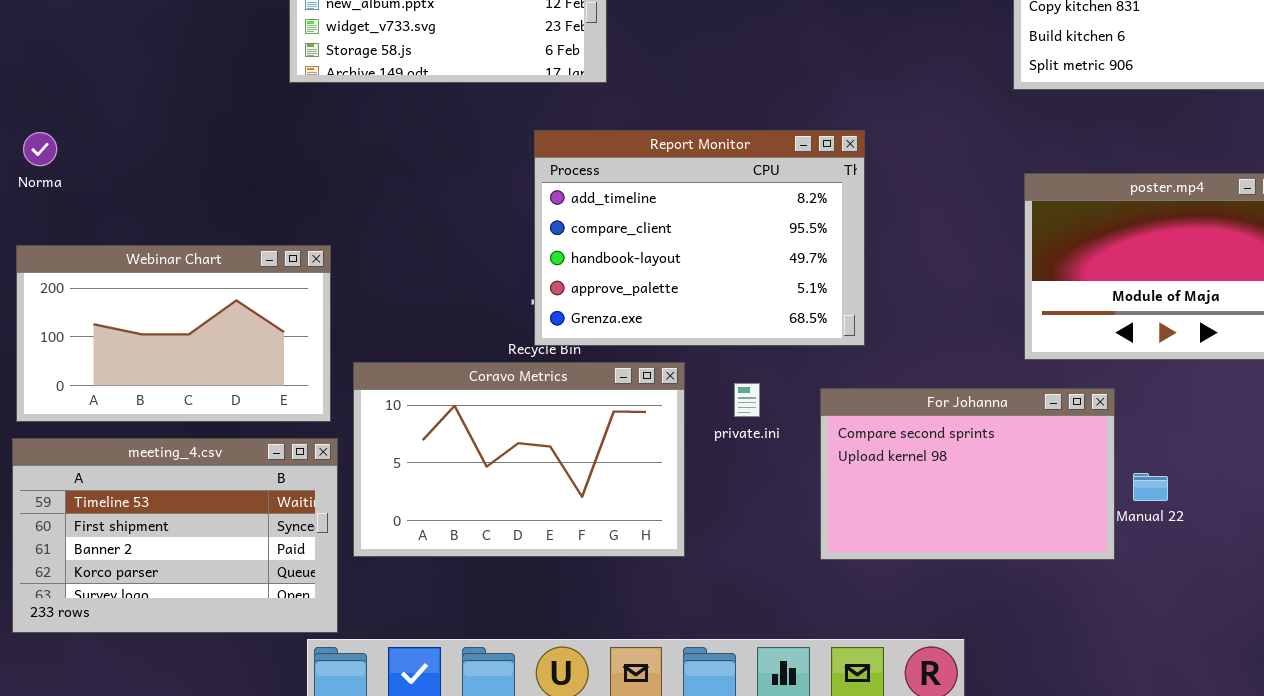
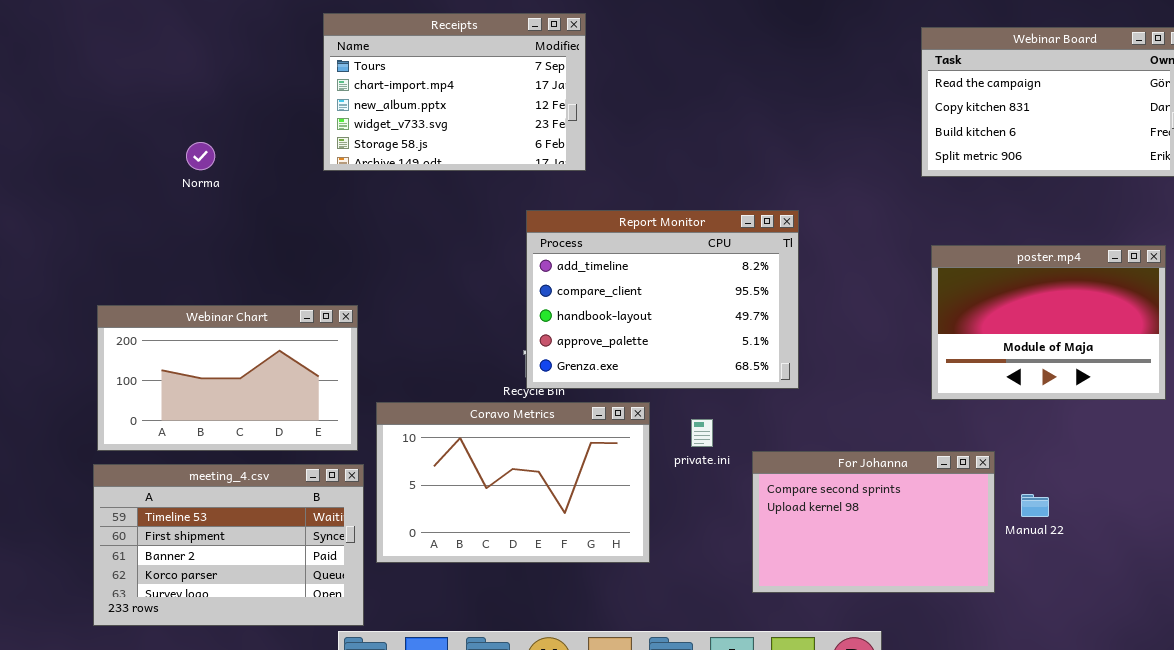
Norma: [23,132,57,166] -> [186,142,215,170], moved
For Johanna: [820,388,1115,560] -> [752,451,995,593], moved

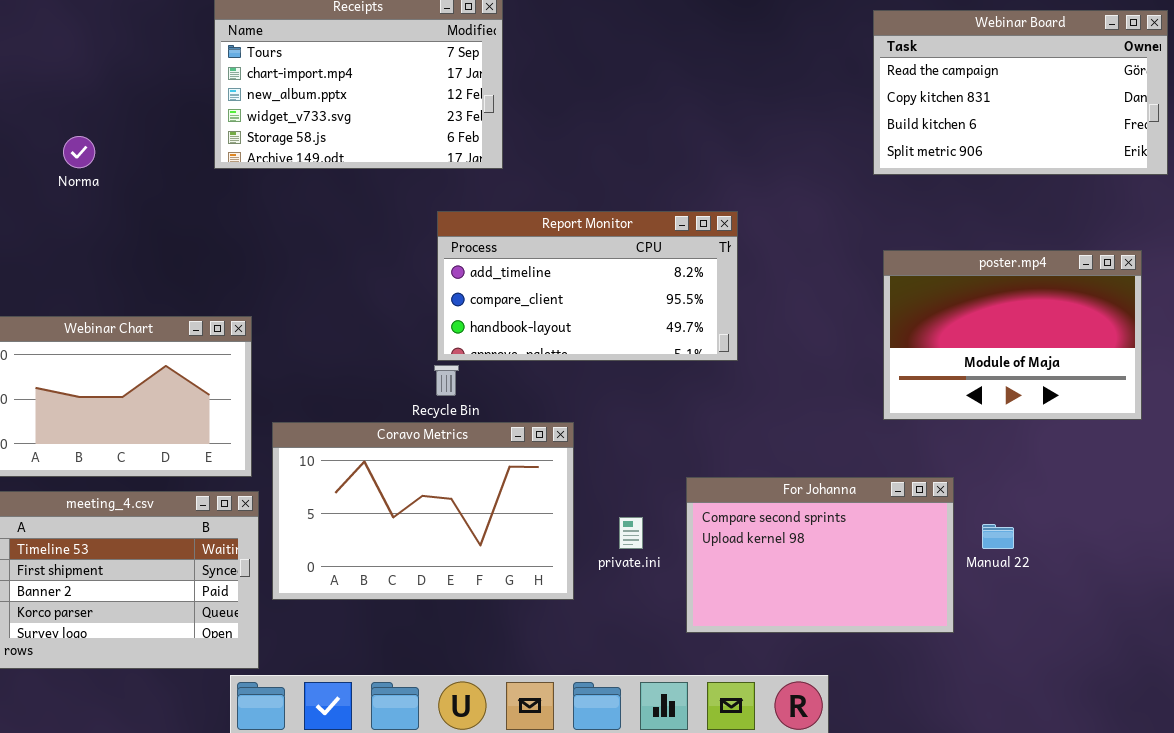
Report Monitor: [526,210,799,389] -> [437,211,738,361], resized
private.ini: [691,419,713,447] -> [619,517,643,549], moved

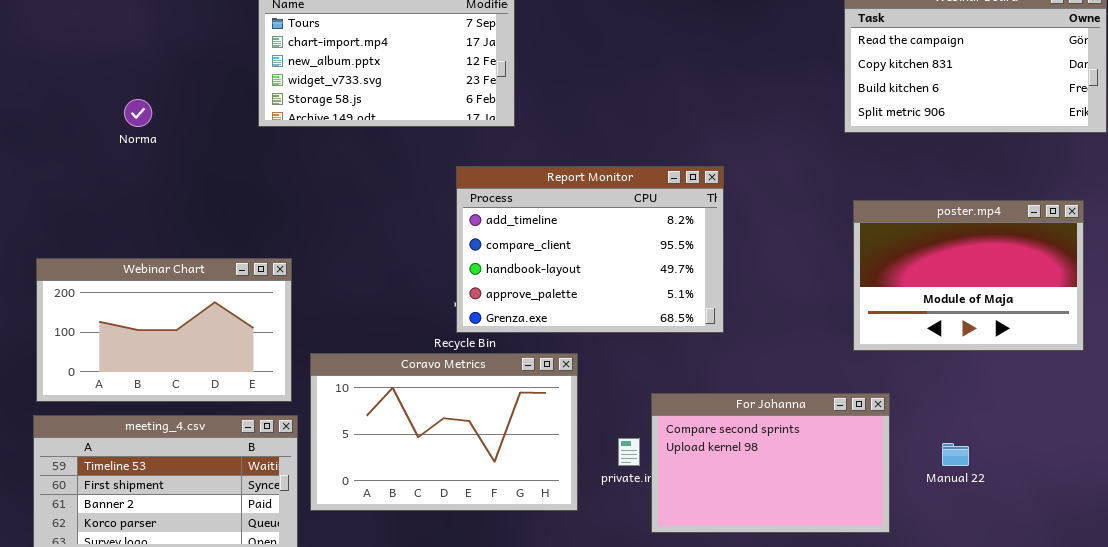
Report Monitor: [437,211,738,361] -> [456,166,724,333], resized
For Johanna: [686,477,954,633] -> [651,393,890,533], moved

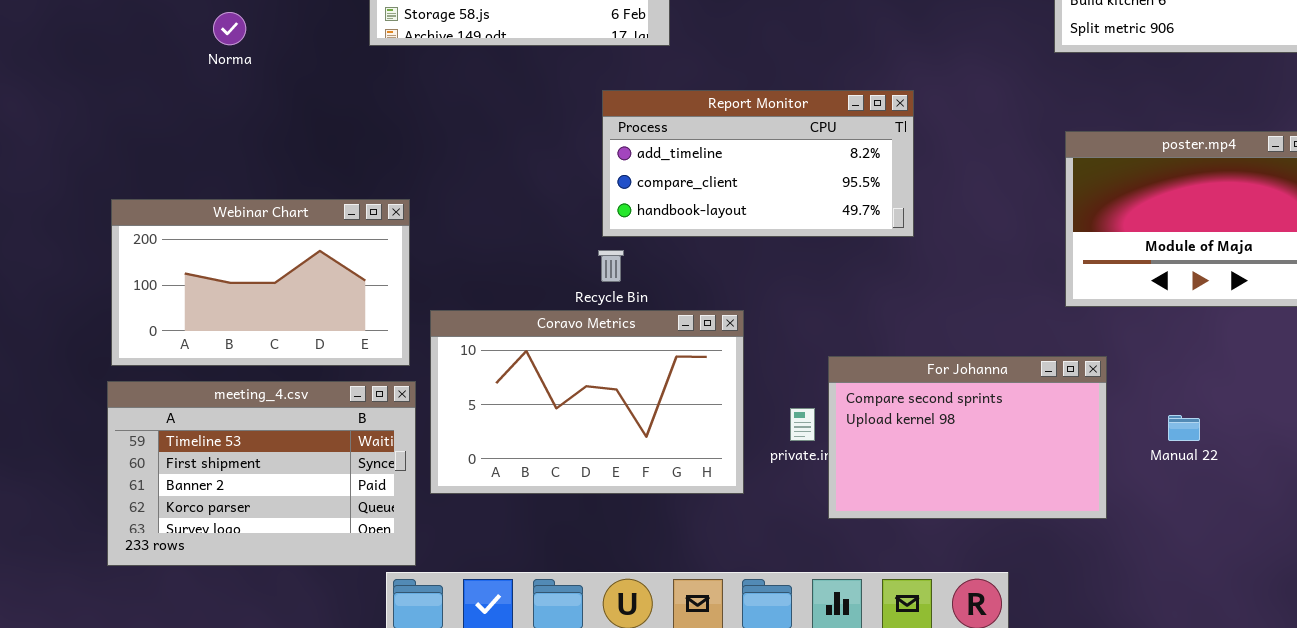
Report Monitor: [456,166,724,333] -> [602,90,914,237], resized

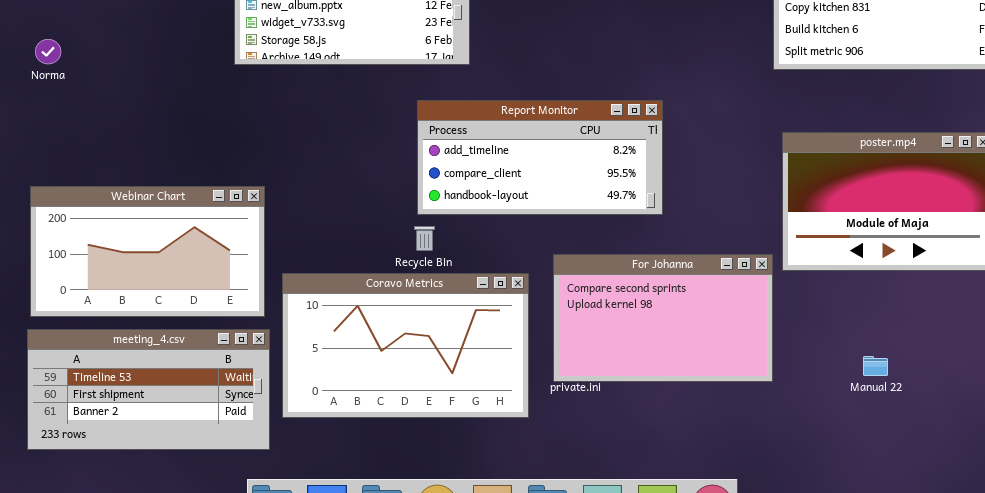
Norma: [213,12,246,45] -> [35,39,61,64], moved
For Johanna: [828,356,1107,519] -> [553,254,773,382], moved
meeting_4.csv: [107,381,416,566] -> [27,329,270,450], resized

